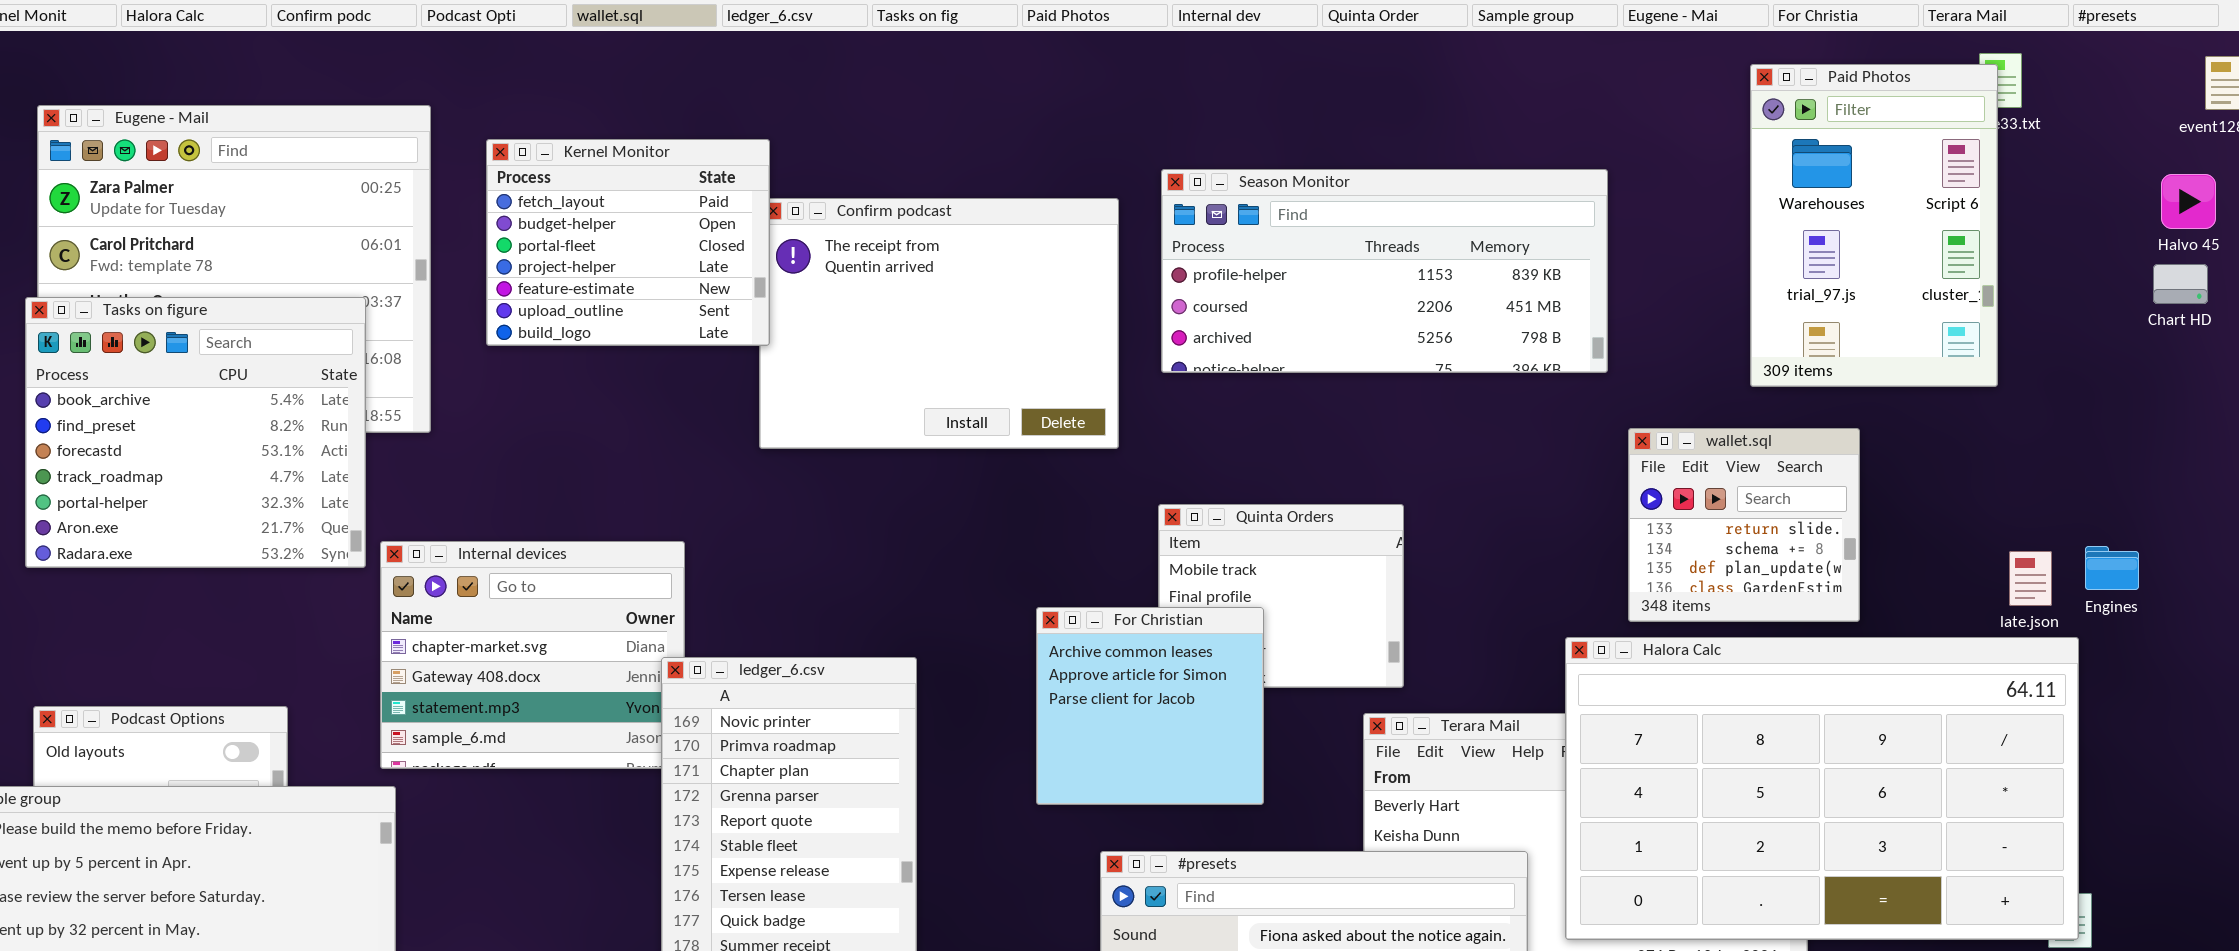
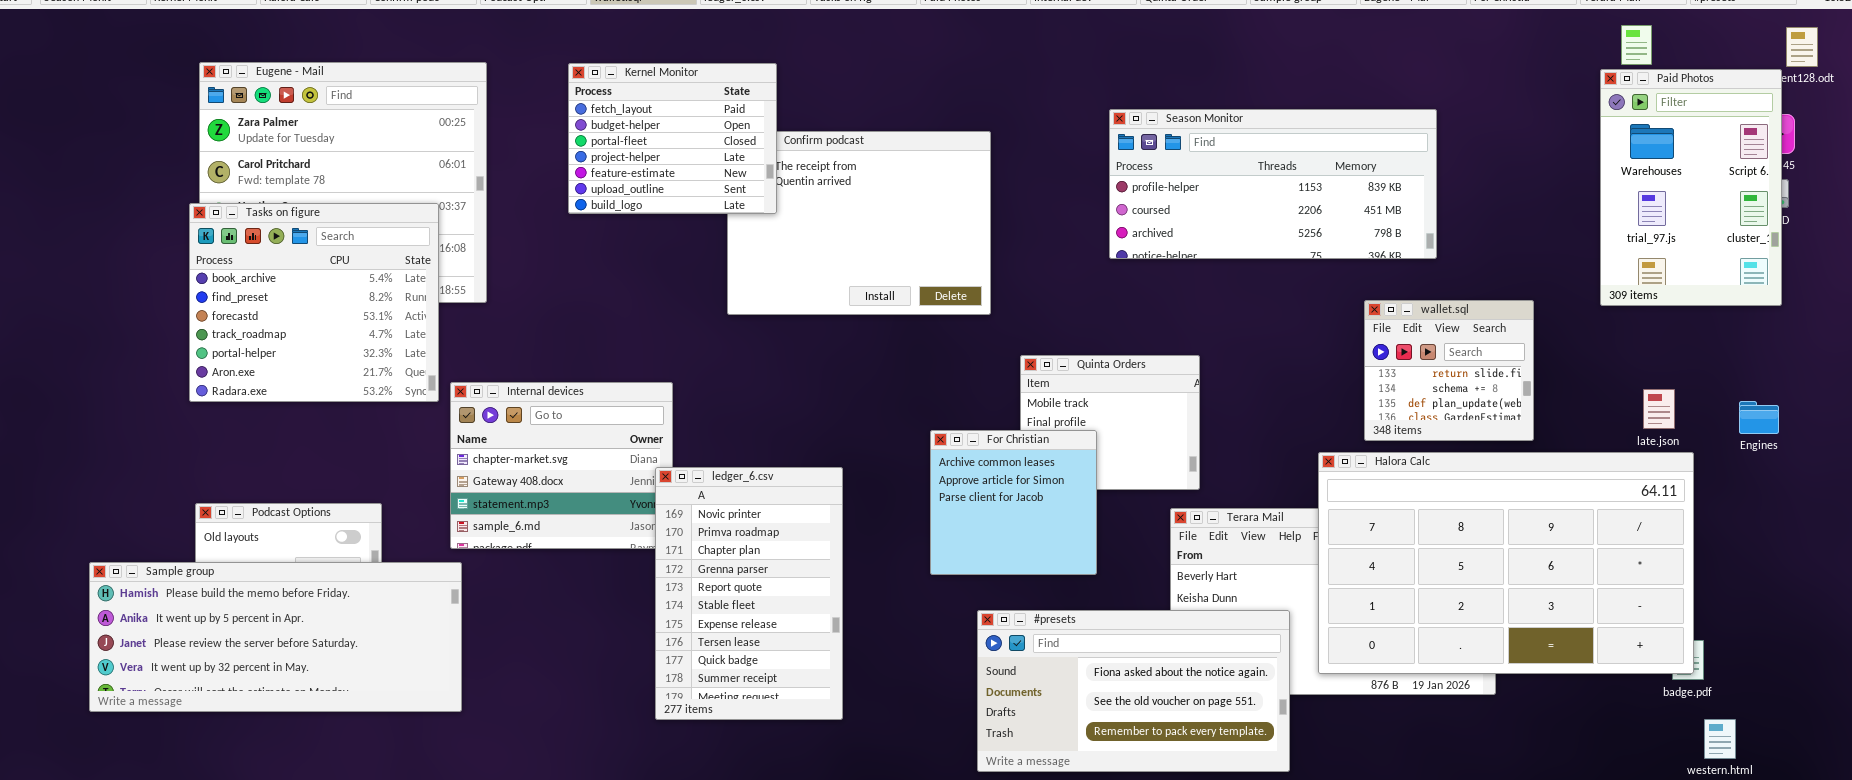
Paid Photos: [1750,64,1998,387] -> [1600,69,1782,306], moved
Kernel Monitor: [486,139,770,346] -> [568,63,777,214], moved
Season Monitor: [1161,169,1608,373] -> [1109,109,1437,259], moved
Engines: [2085,546,2139,590] -> [1739,401,1779,434], moved

